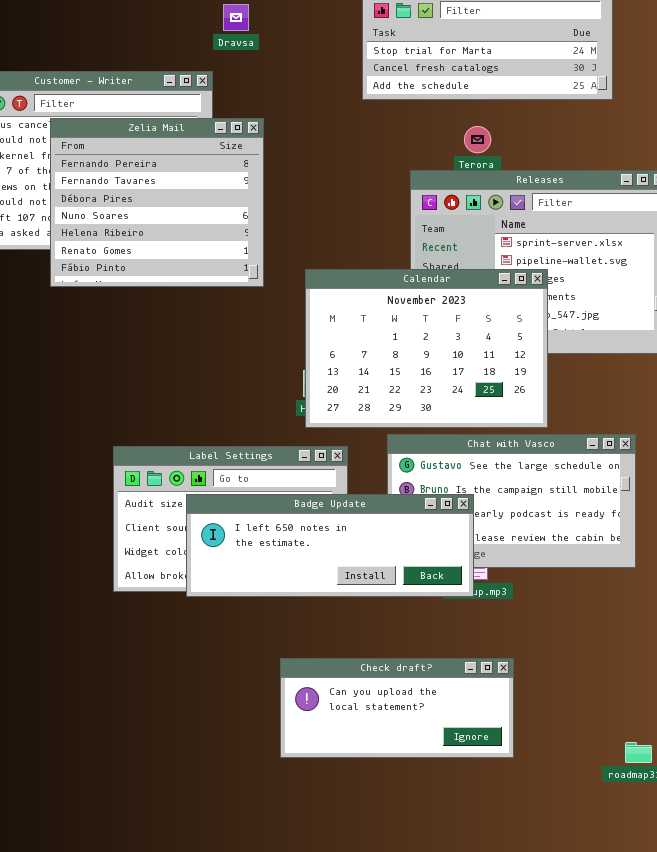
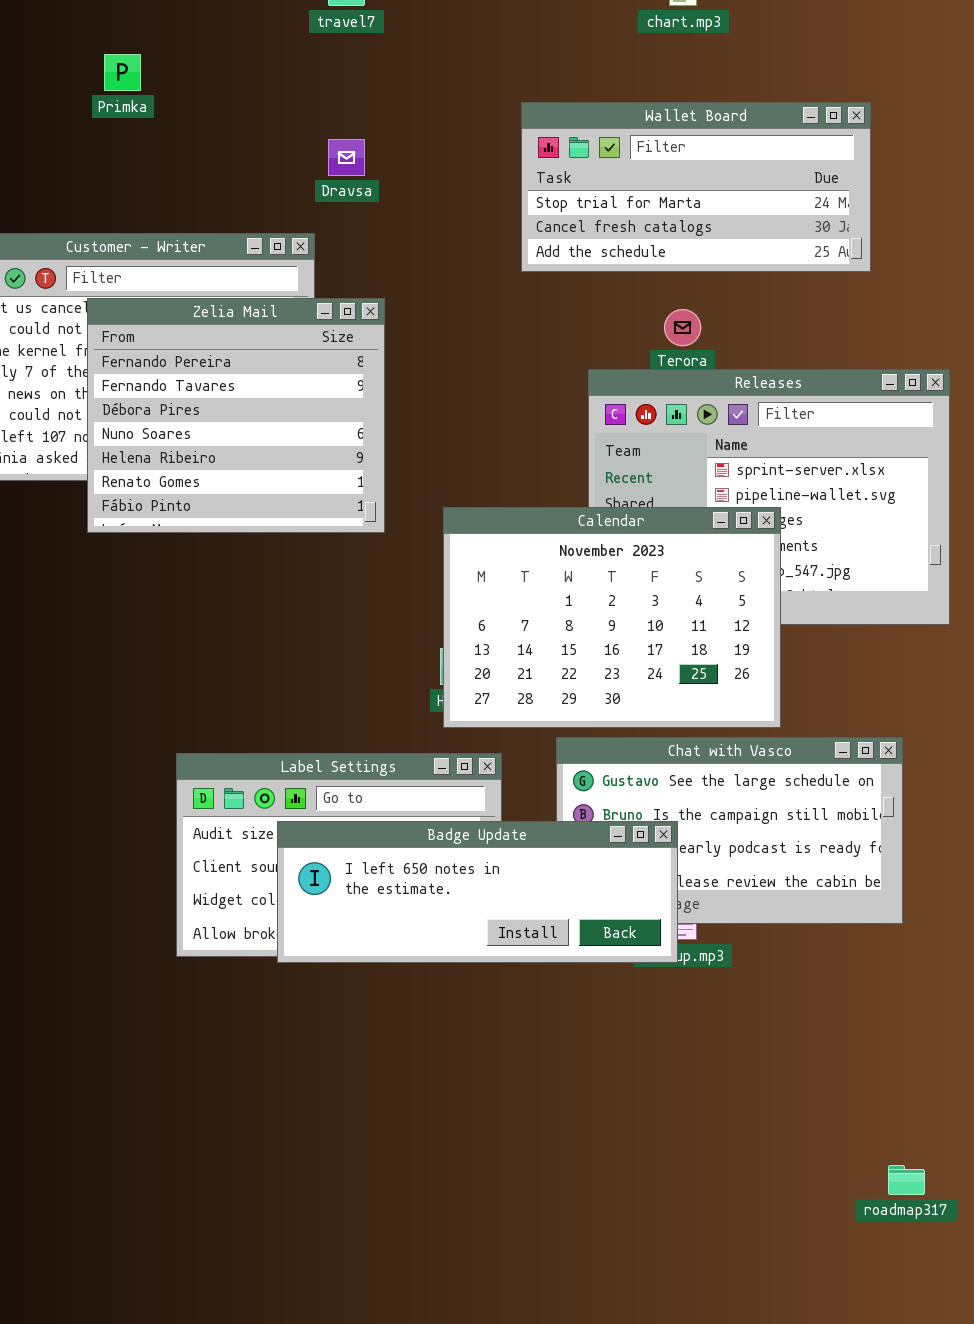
Check draft?: [280,658,514,758] -> none, closed

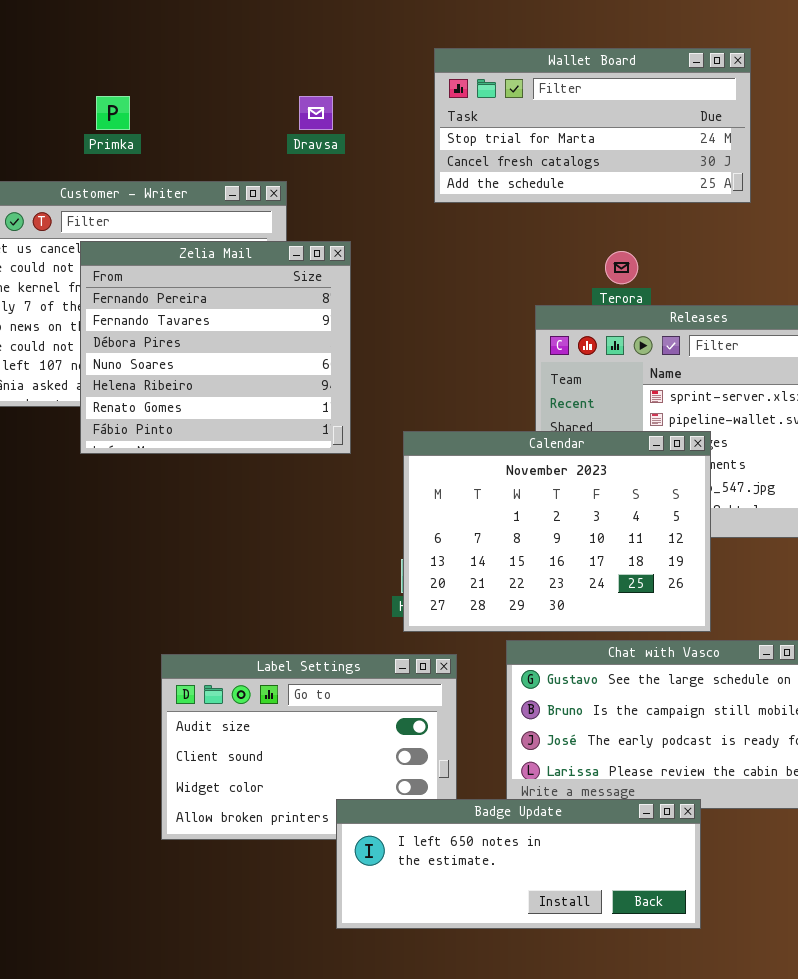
Primka: [104,54,141,91] -> [96,96,130,130], moved
Wallet Board: [521,102,871,272] -> [434,48,751,203], moved
Badge Update: [277,821,678,963] -> [336,799,701,929], moved

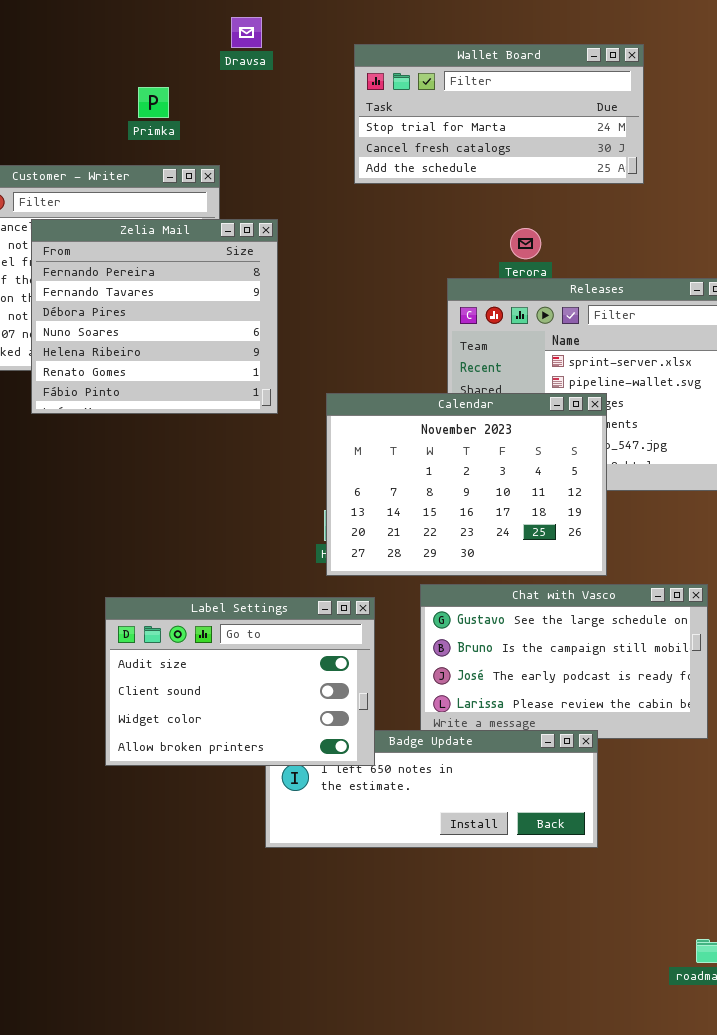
Primka: [96,96,130,130] -> [138,87,169,118], moved
Dravsa: [299,96,333,130] -> [231,17,262,48], moved
Label Settings: [161,654,457,840] -> [105,597,375,766], raised

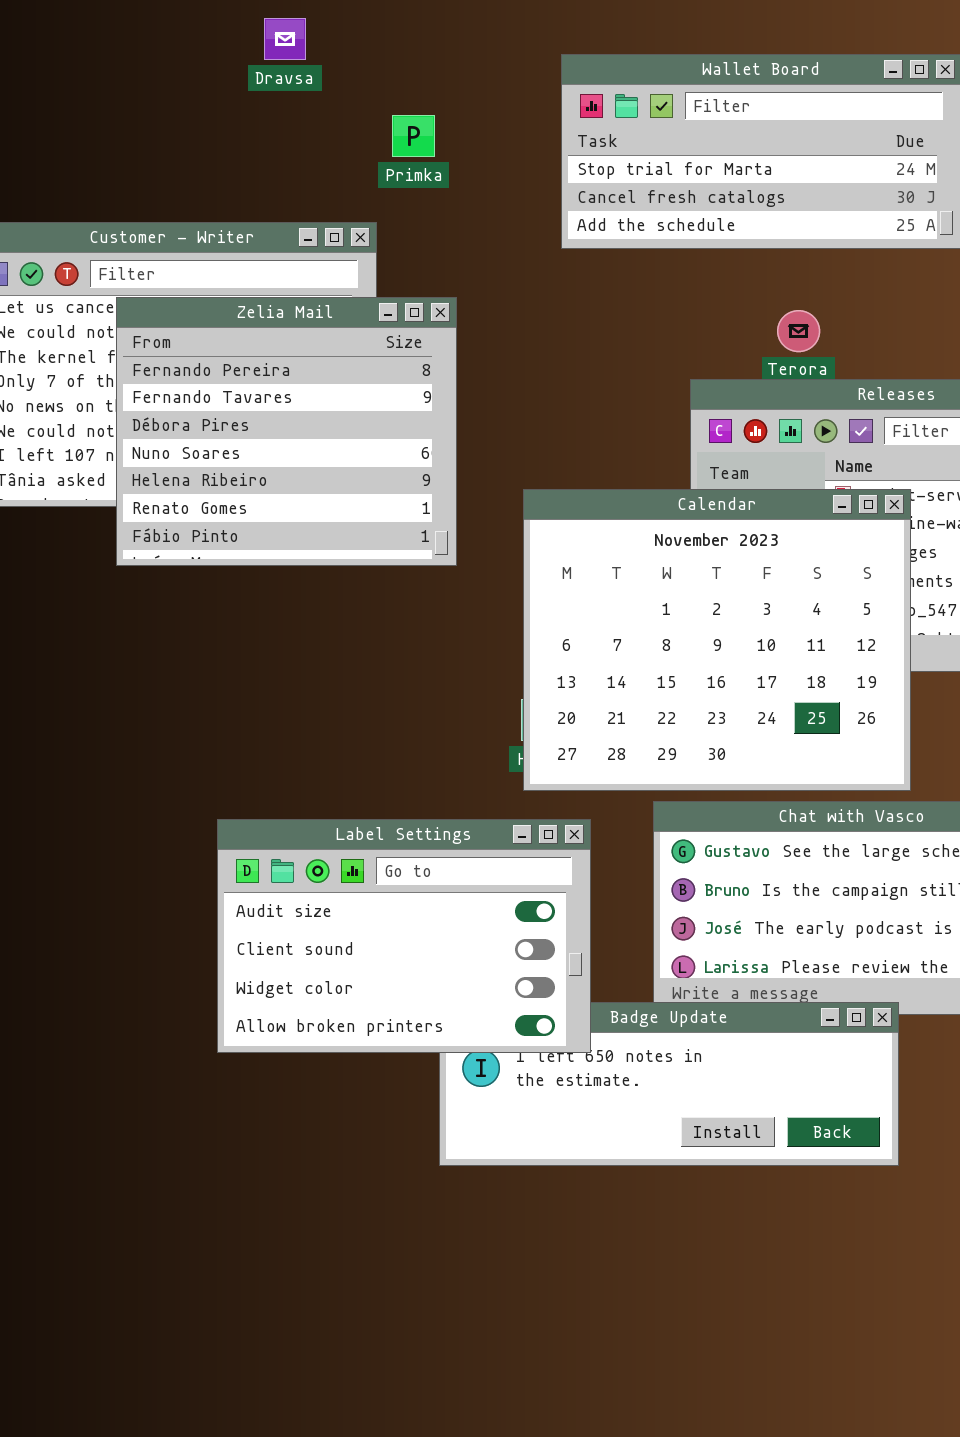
Dravsa: [231,17,262,48] -> [264,18,306,60], moved
Primka: [138,87,169,118] -> [392,115,435,157], moved
Calendar: [326,393,607,576] -> [523,489,911,791], resized

